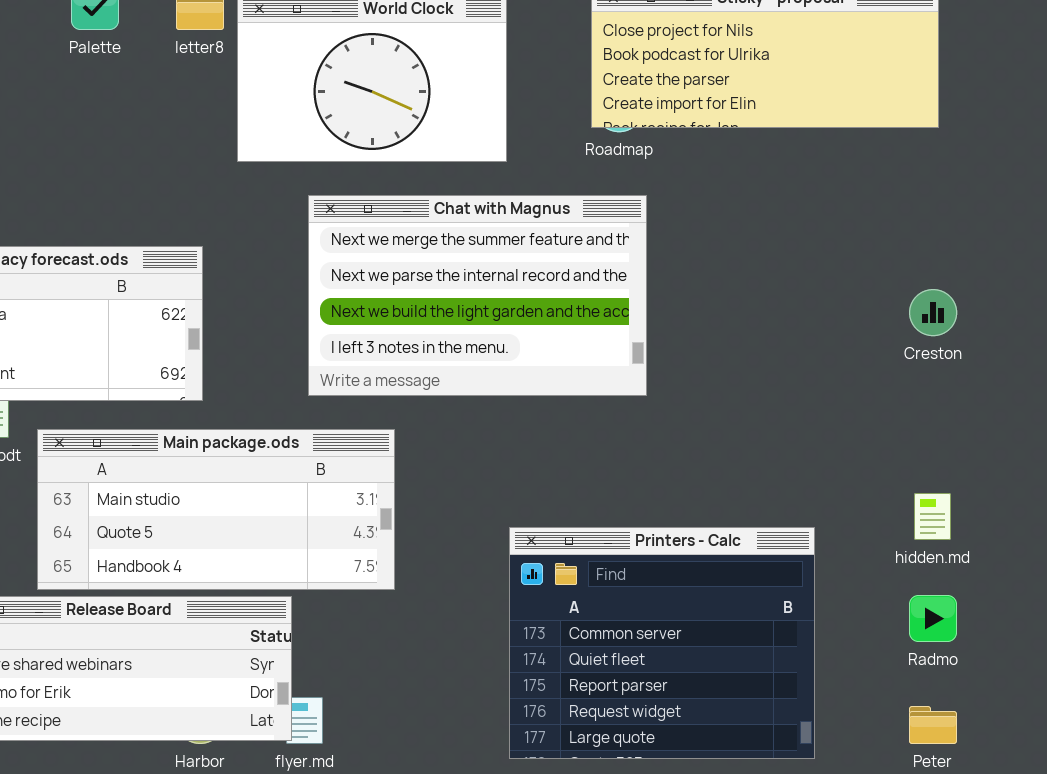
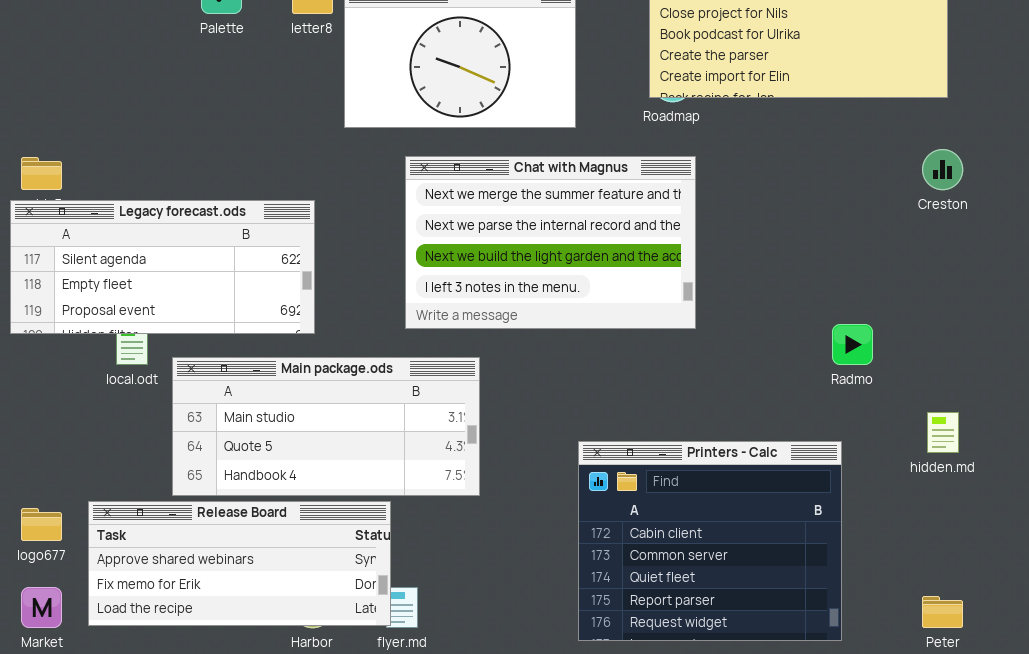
Creston: [909,289,957,336] -> [922,149,963,190], moved
Printers - Calc: [509,527,815,759] -> [578,441,842,641], scrolled up 1 row
Radmo: [909,595,957,642] -> [832,324,873,365], moved

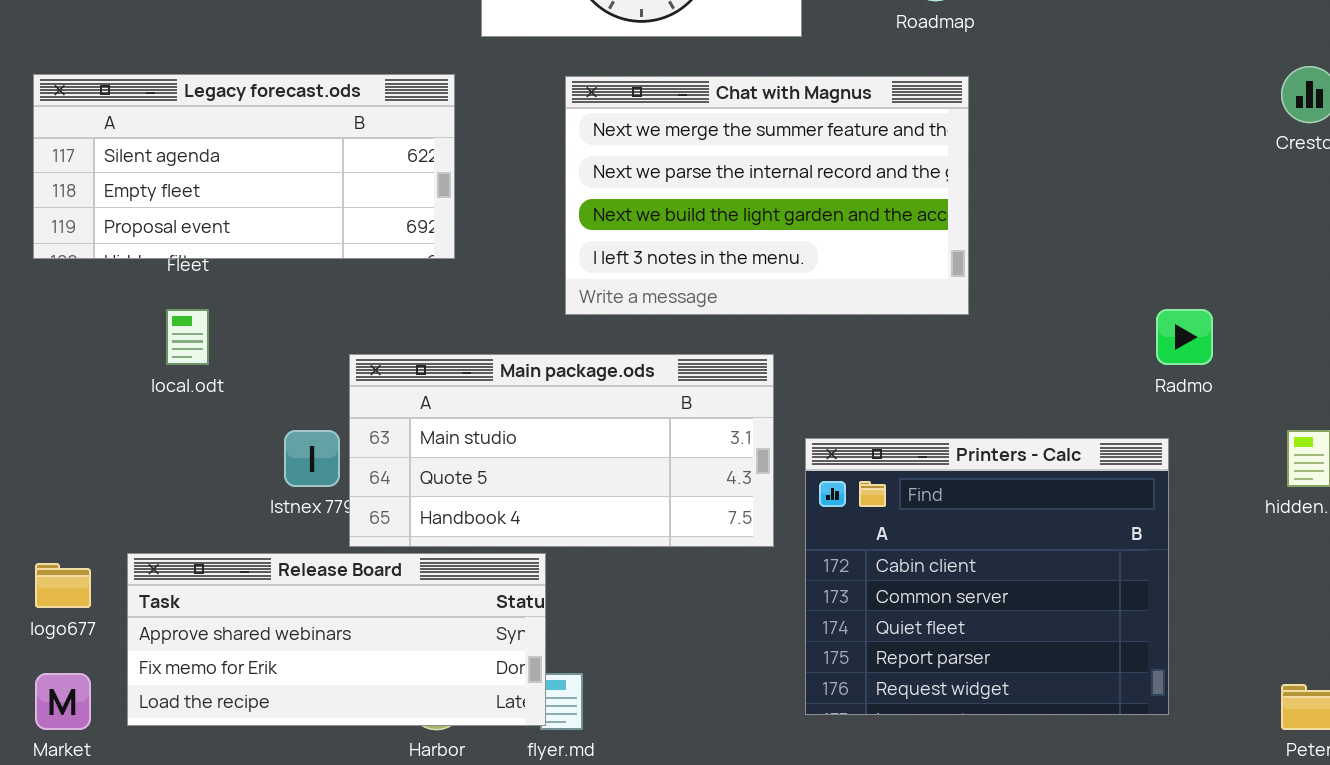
Legacy forecast.ods: [10,200,315,334] -> [33,74,455,259], moved
Main package.ods: [172,357,480,496] -> [349,354,774,547], moved
Printers - Calc: [578,441,842,641] -> [805,438,1169,715], moved

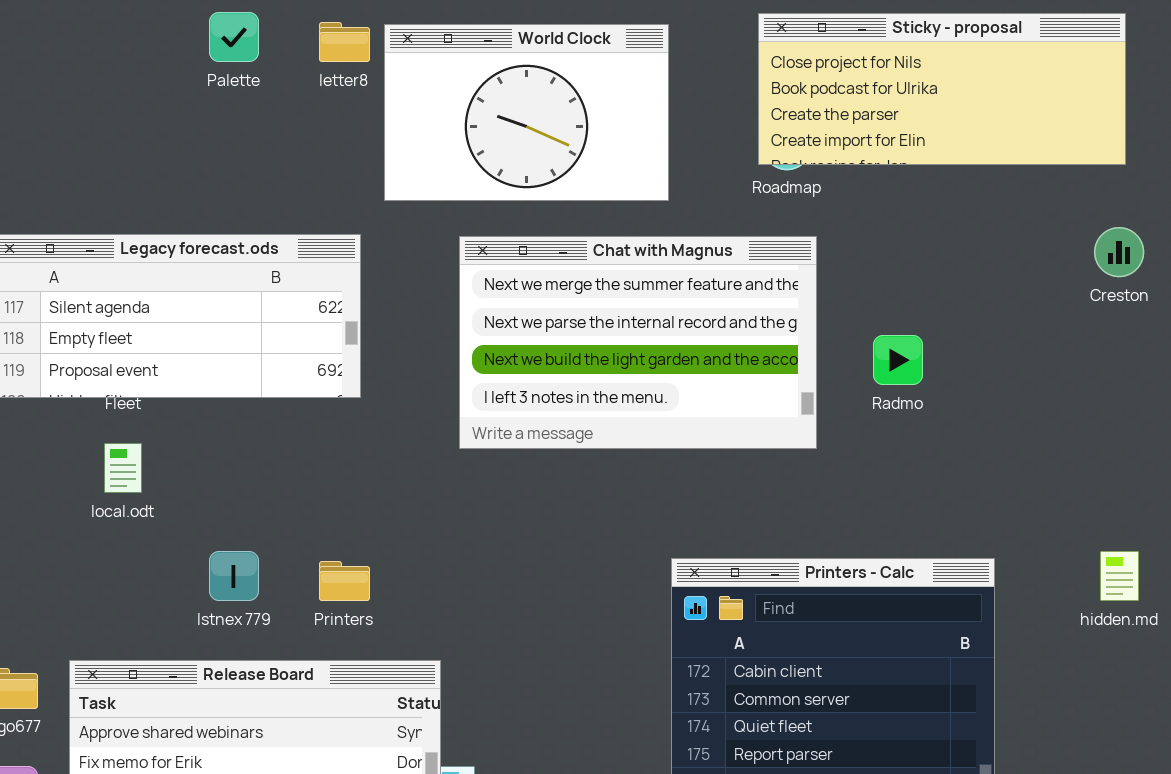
Radmo: [1156,309,1213,365] -> [873,335,923,385], moved
Main package.ods: [349,354,774,547] -> none, closed

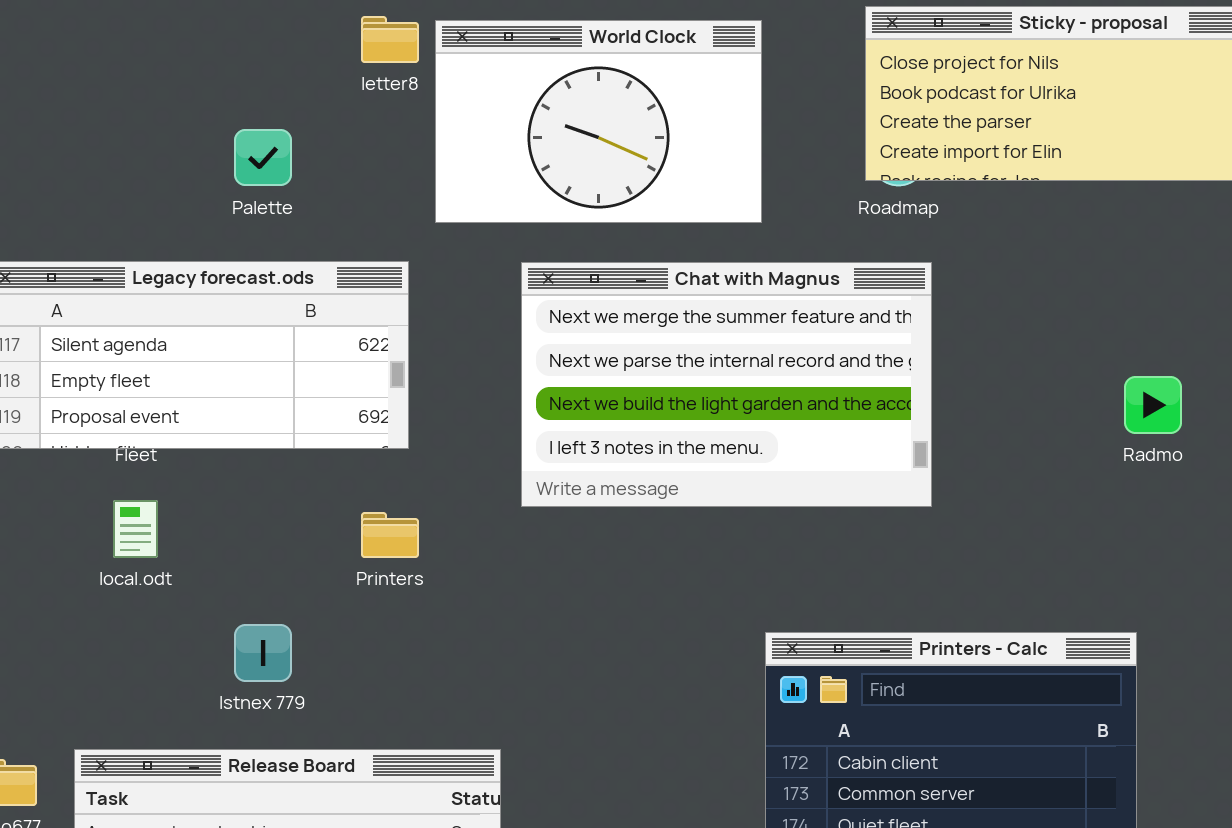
Palette: [209,12,259,62] -> [234,129,292,186], moved
Radmo: [873,335,923,385] -> [1124,376,1182,434], moved
Printers: [319,561,370,601] -> [361,512,419,558], moved

